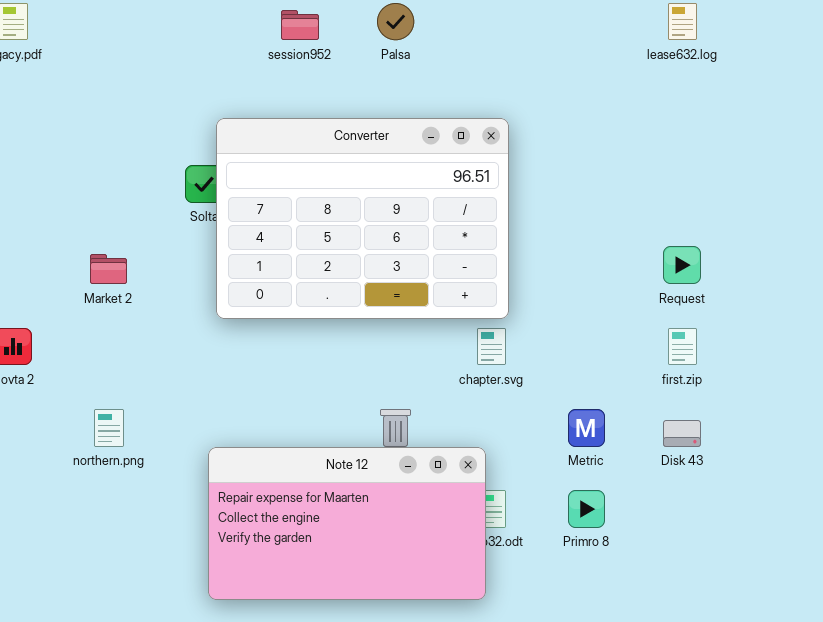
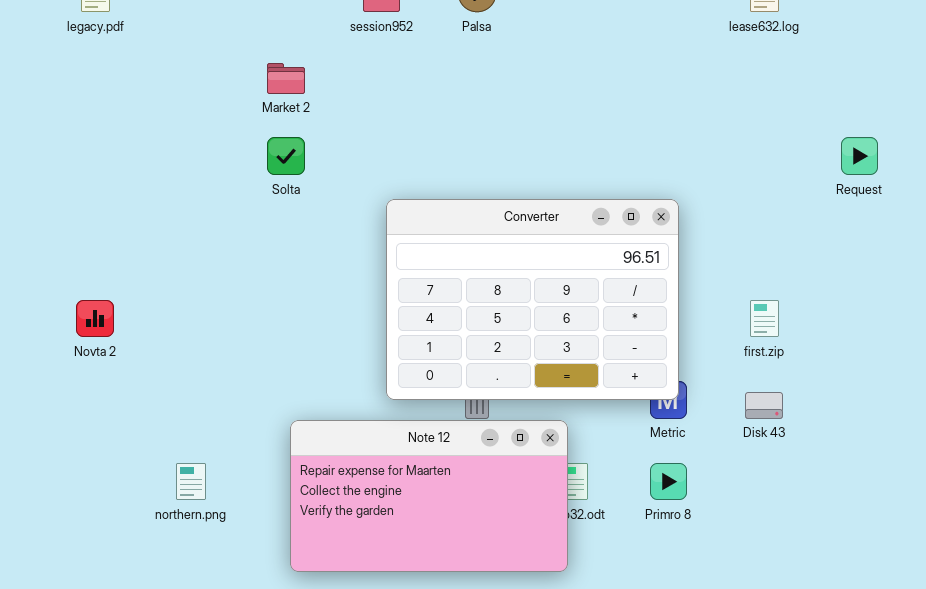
Converter: [216,118,509,319] -> [386,199,679,400], moved
Request: [663,246,701,284] -> [841,137,878,175], moved
Market 2: [90,254,127,284] -> [267,63,305,94], moved
northern.png: [94,409,124,447] -> [176,463,206,500], moved

